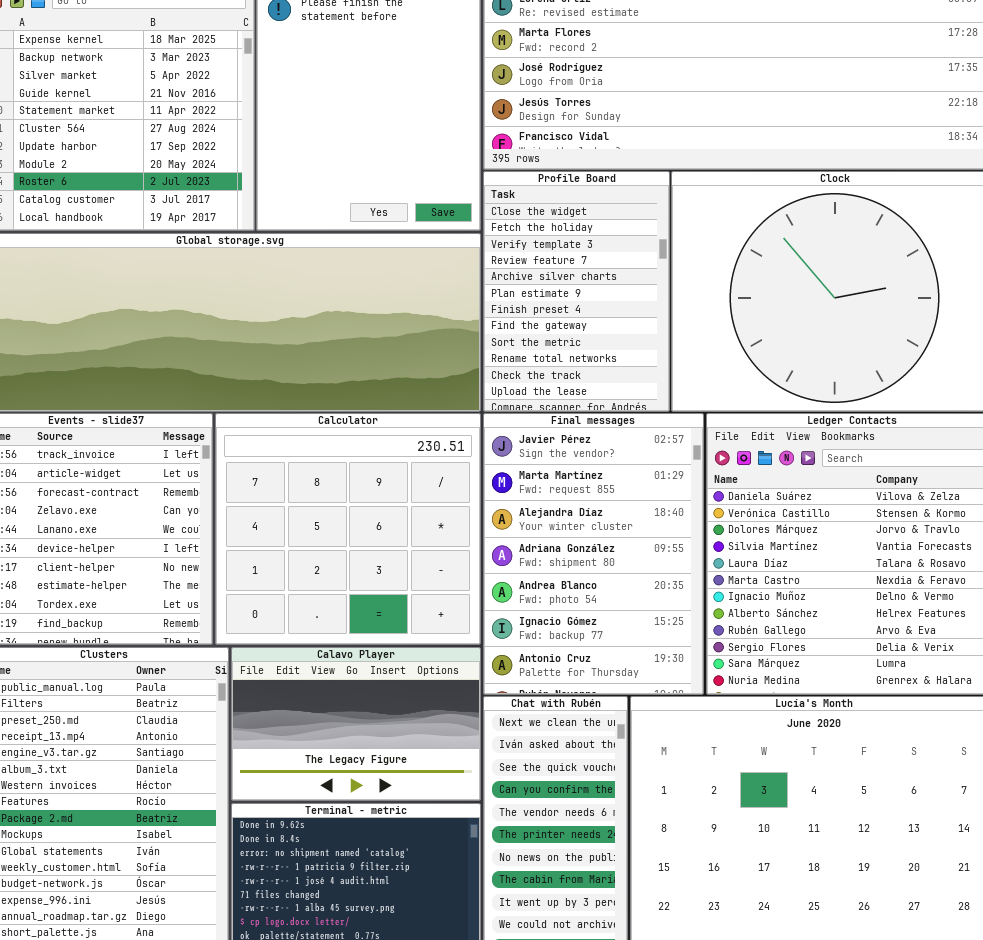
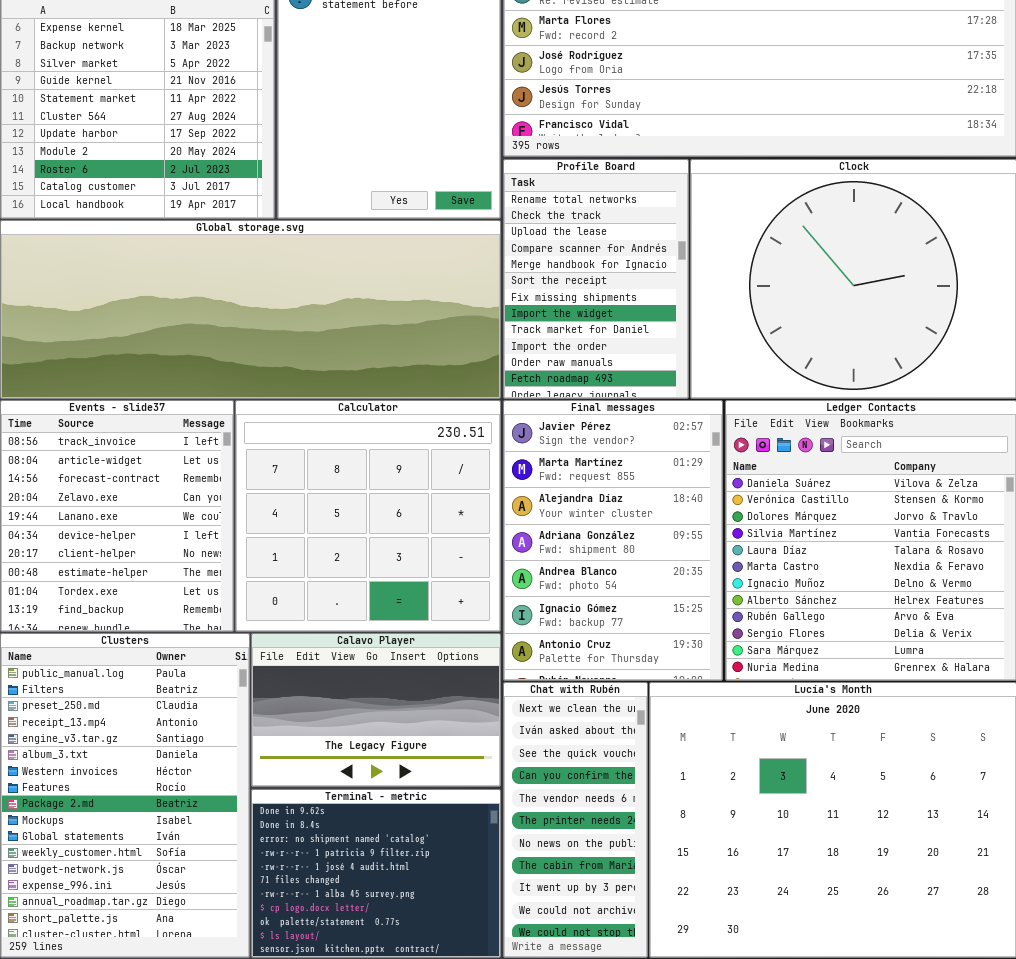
Profile Board: [483,171,670,412] -> [503,159,689,399], scrolled down 9 rows

